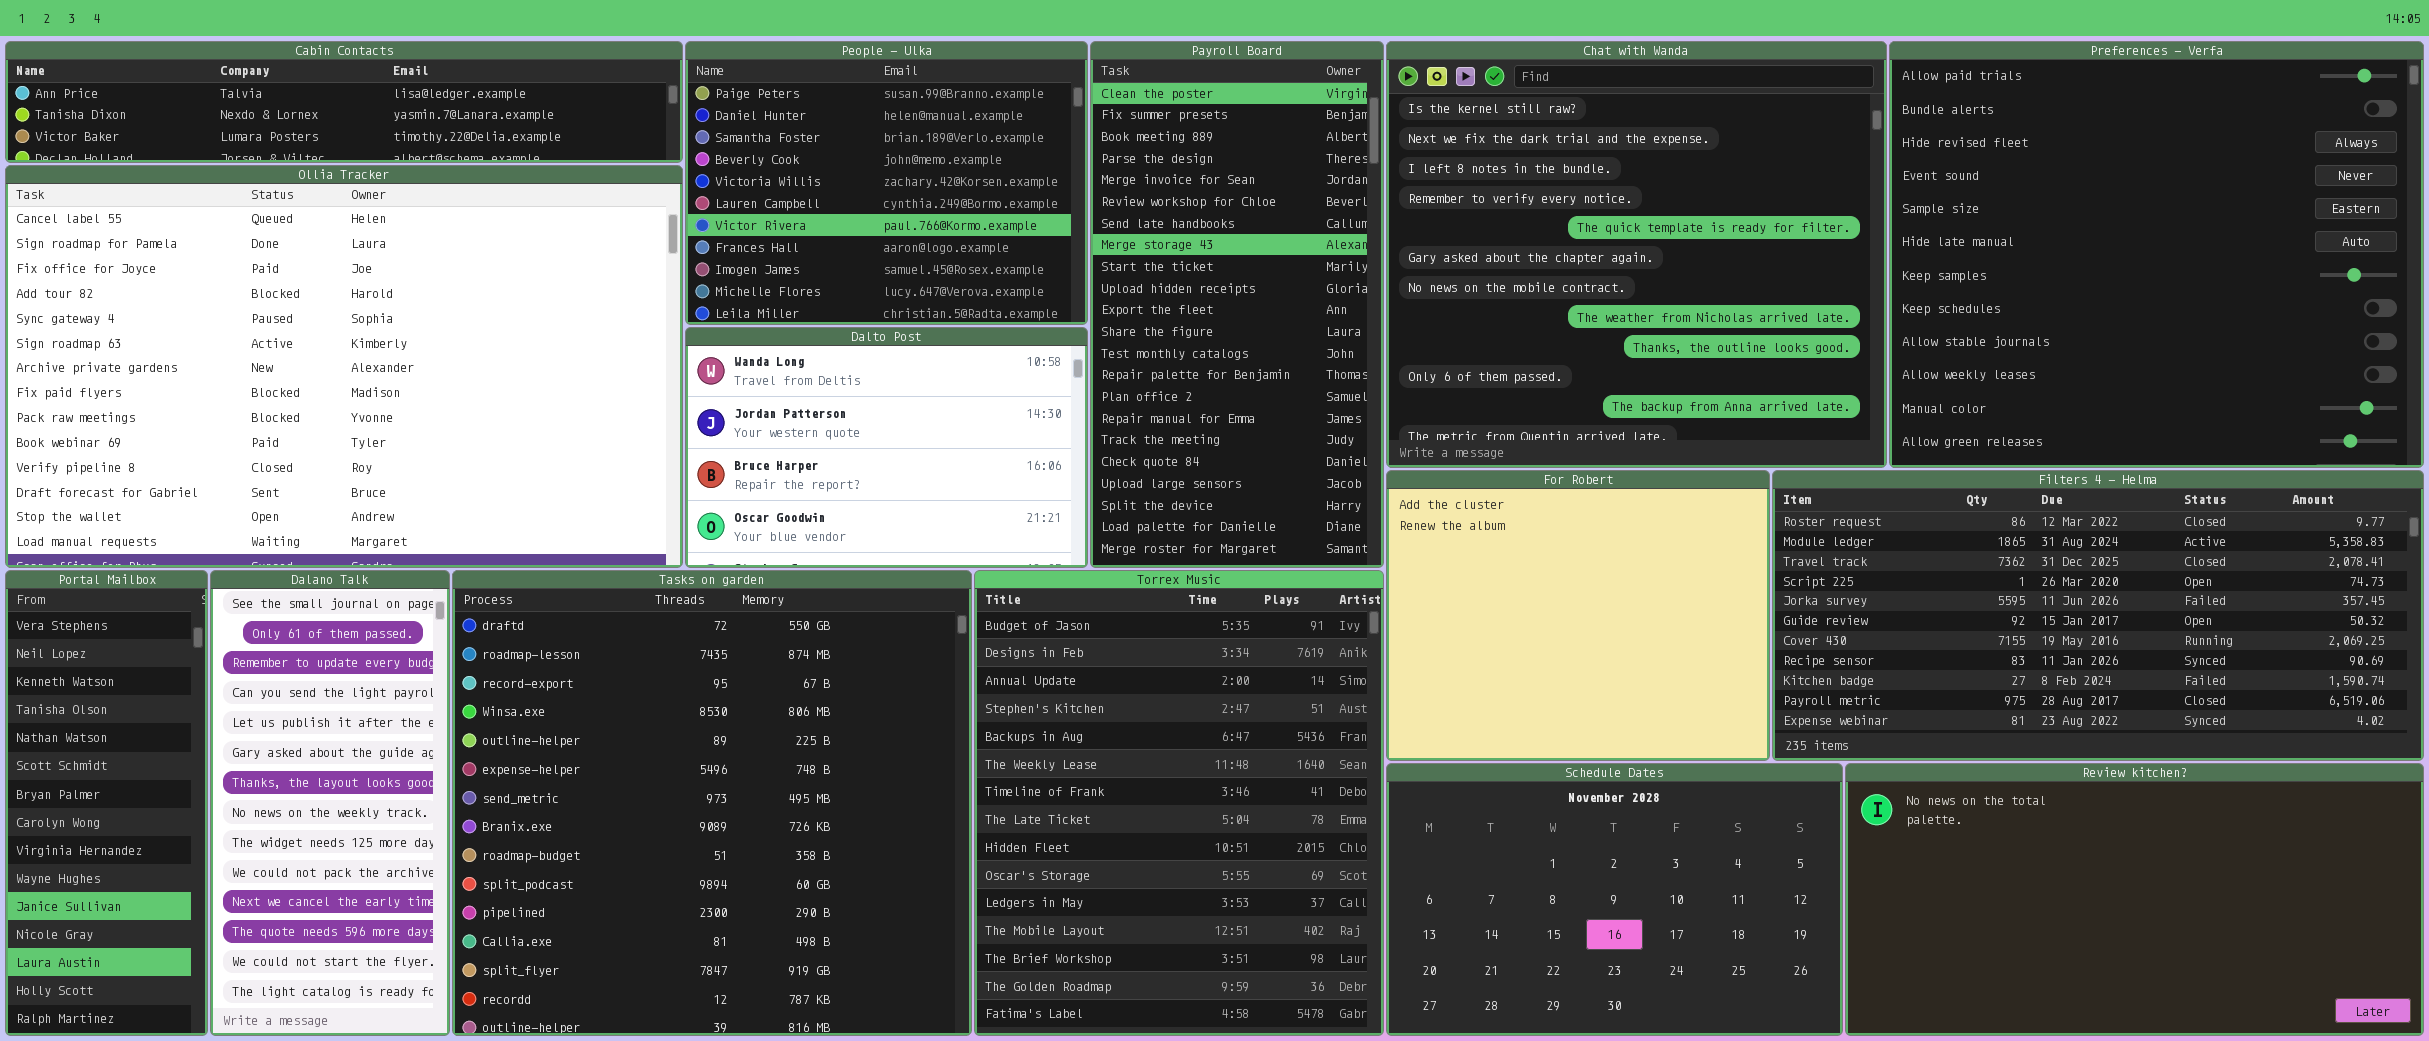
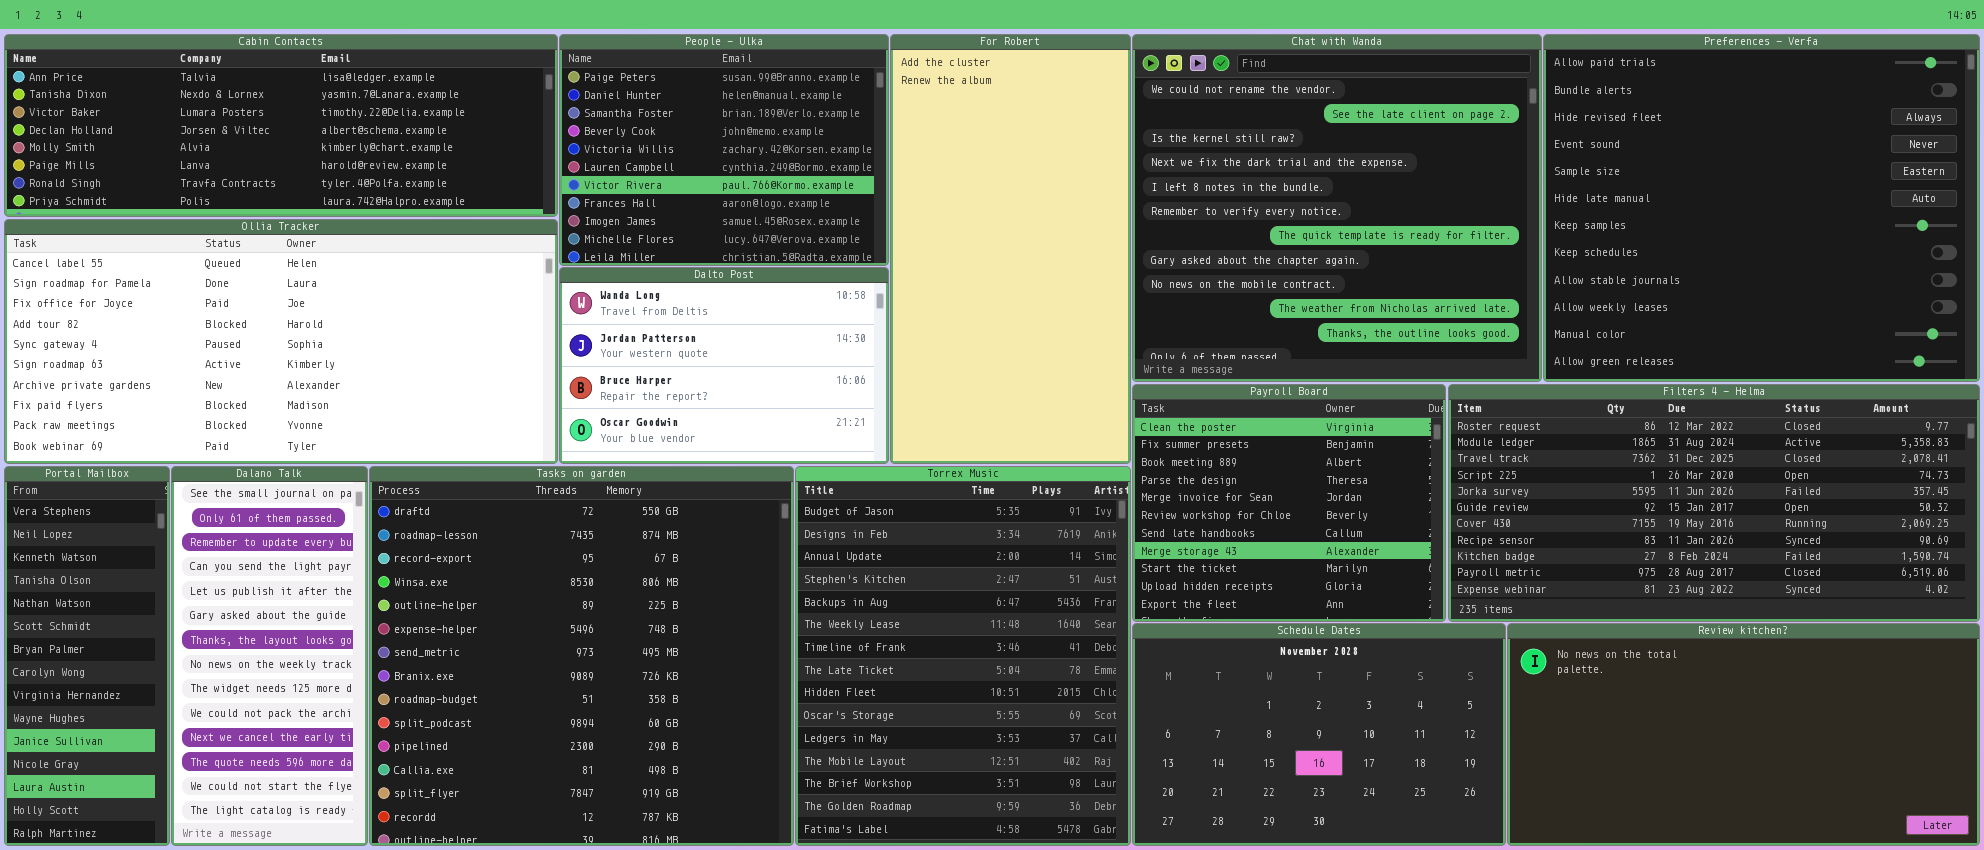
Cabin Contacts: [5,41,683,163] -> [4,34,558,217], resized
Payroll Board: [1090,41,1384,568] -> [1132,384,1446,622], moved, resized
Chat with Wanda: [1386,41,1887,468] -> [1132,34,1542,382], scrolled up 2 rows
Ollia Tracker: [5,165,683,568] -> [4,219,558,464], resized
For Robert: [1386,470,1770,761] -> [890,34,1131,464], moved, resized

